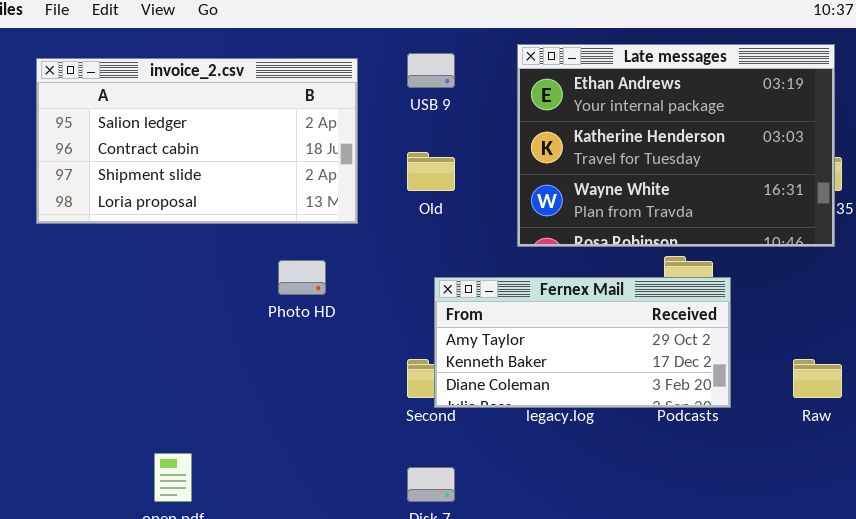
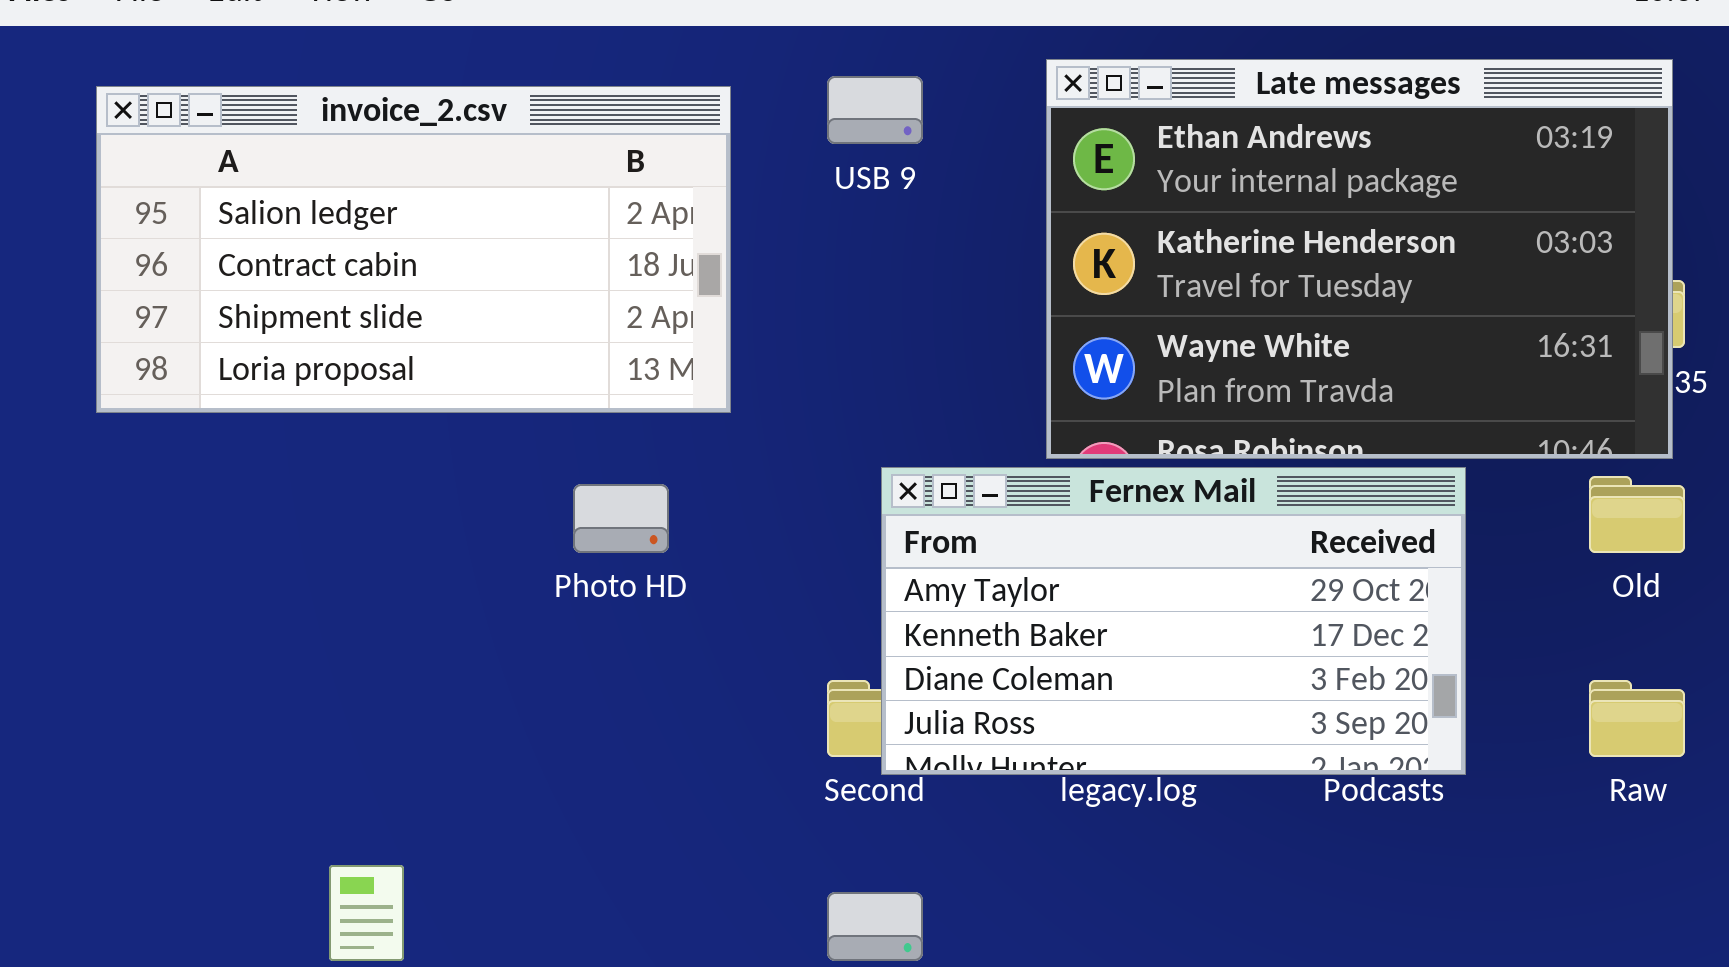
Old: [407,152,455,191] -> [1589,476,1685,553], moved
Fernex Mail: [434,277,731,408] -> [881,467,1466,775], resized

